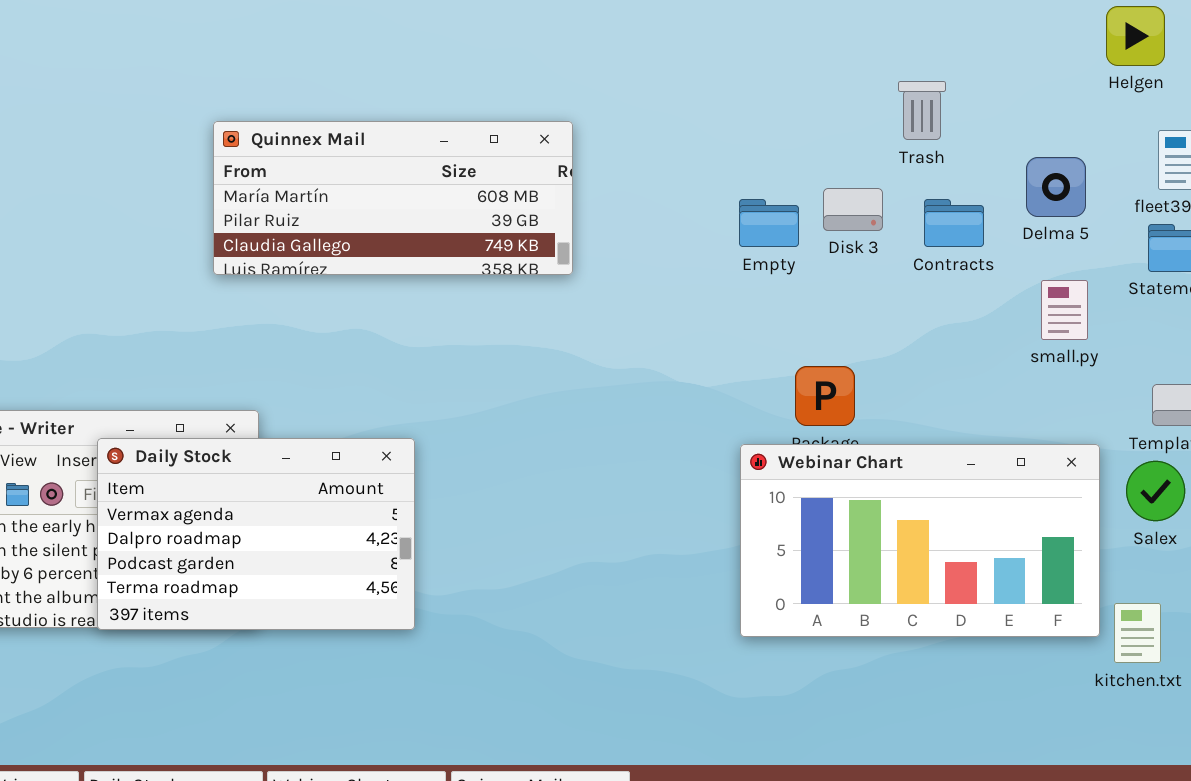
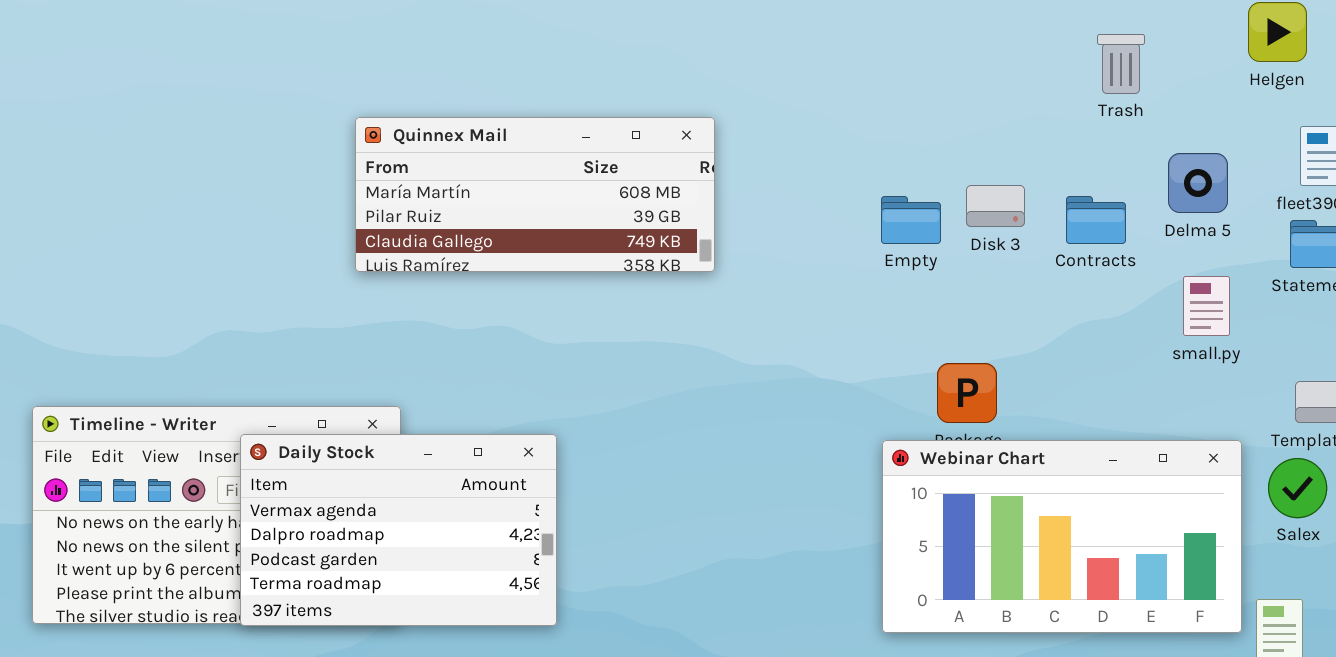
Trash: [898,81,946,140] -> [1097,34,1145,94], moved

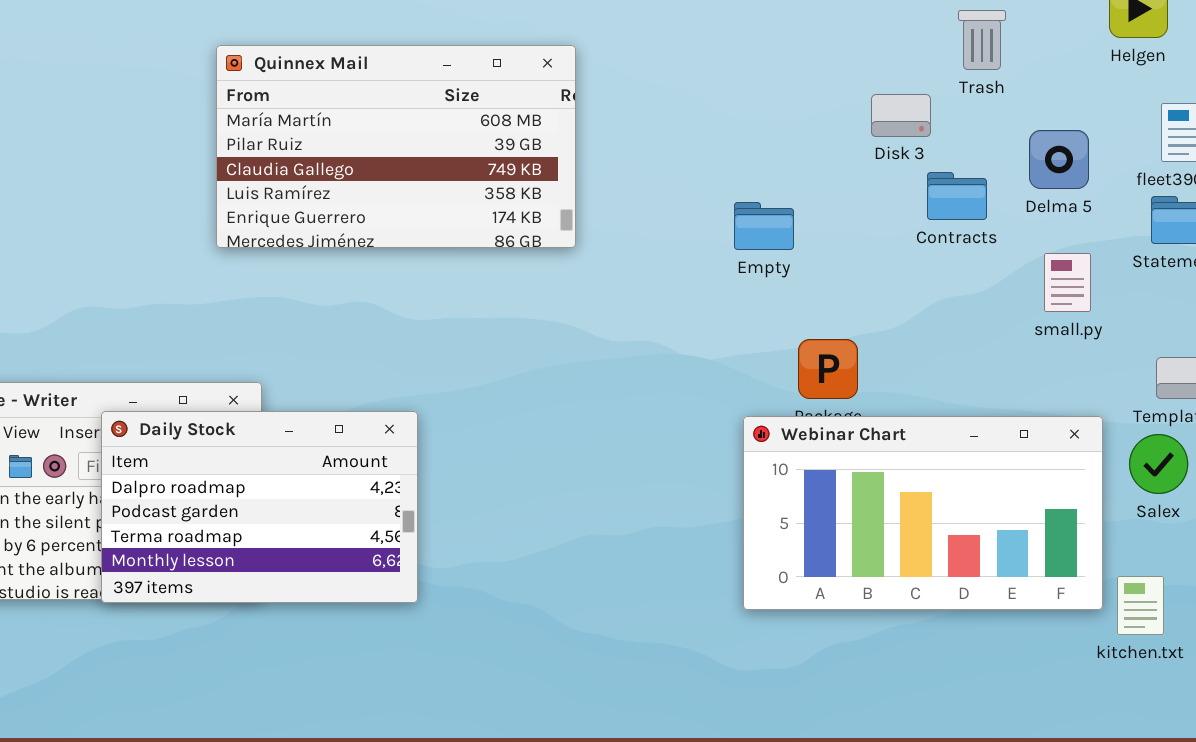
Quinnex Mail: [355,117,715,272] -> [216,45,576,248], resized
Disk 3: [966,185,1025,227] -> [871,94,931,137], moved
Empty: [881,196,941,244] -> [734,202,794,250], moved
Daily Stock: [240,434,557,626] -> [101,411,418,603], scrolled down 1 row

